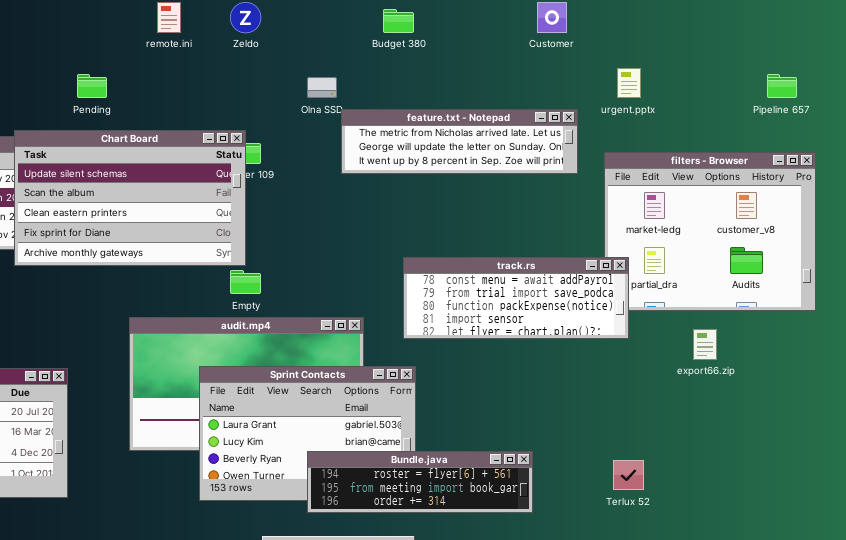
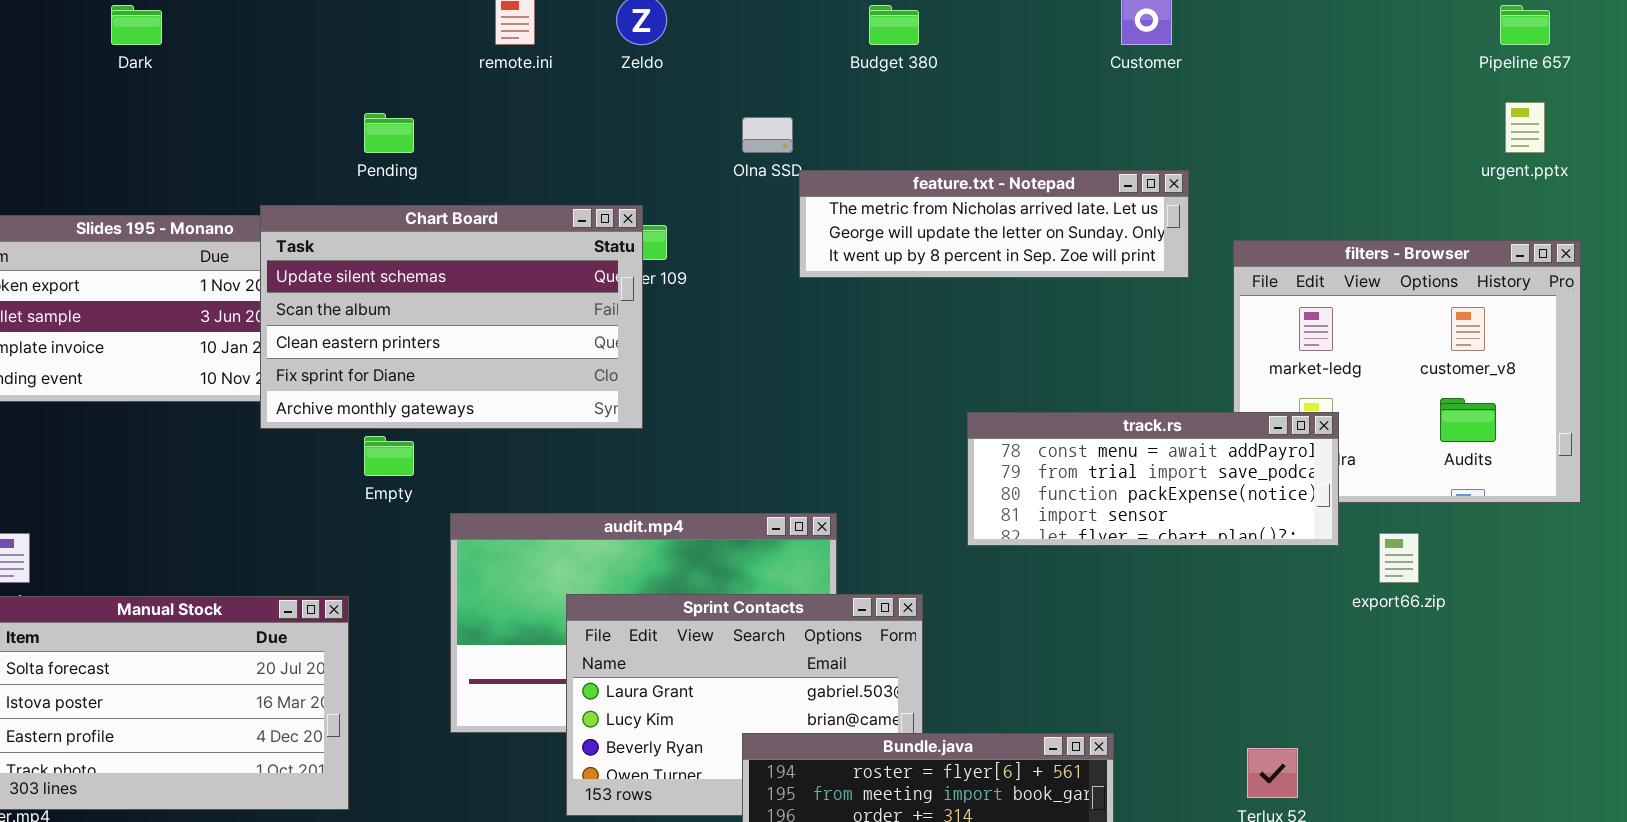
urgent.pptx: [617,68,641,98] -> [1505,102,1545,153], moved
Pipeline 657: [767,74,797,98] -> [1500,5,1550,45], moved
track.rs: [403,257,629,339] -> [967,412,1339,546], moved
Empty: [230,270,261,294] -> [364,436,414,476], moved

